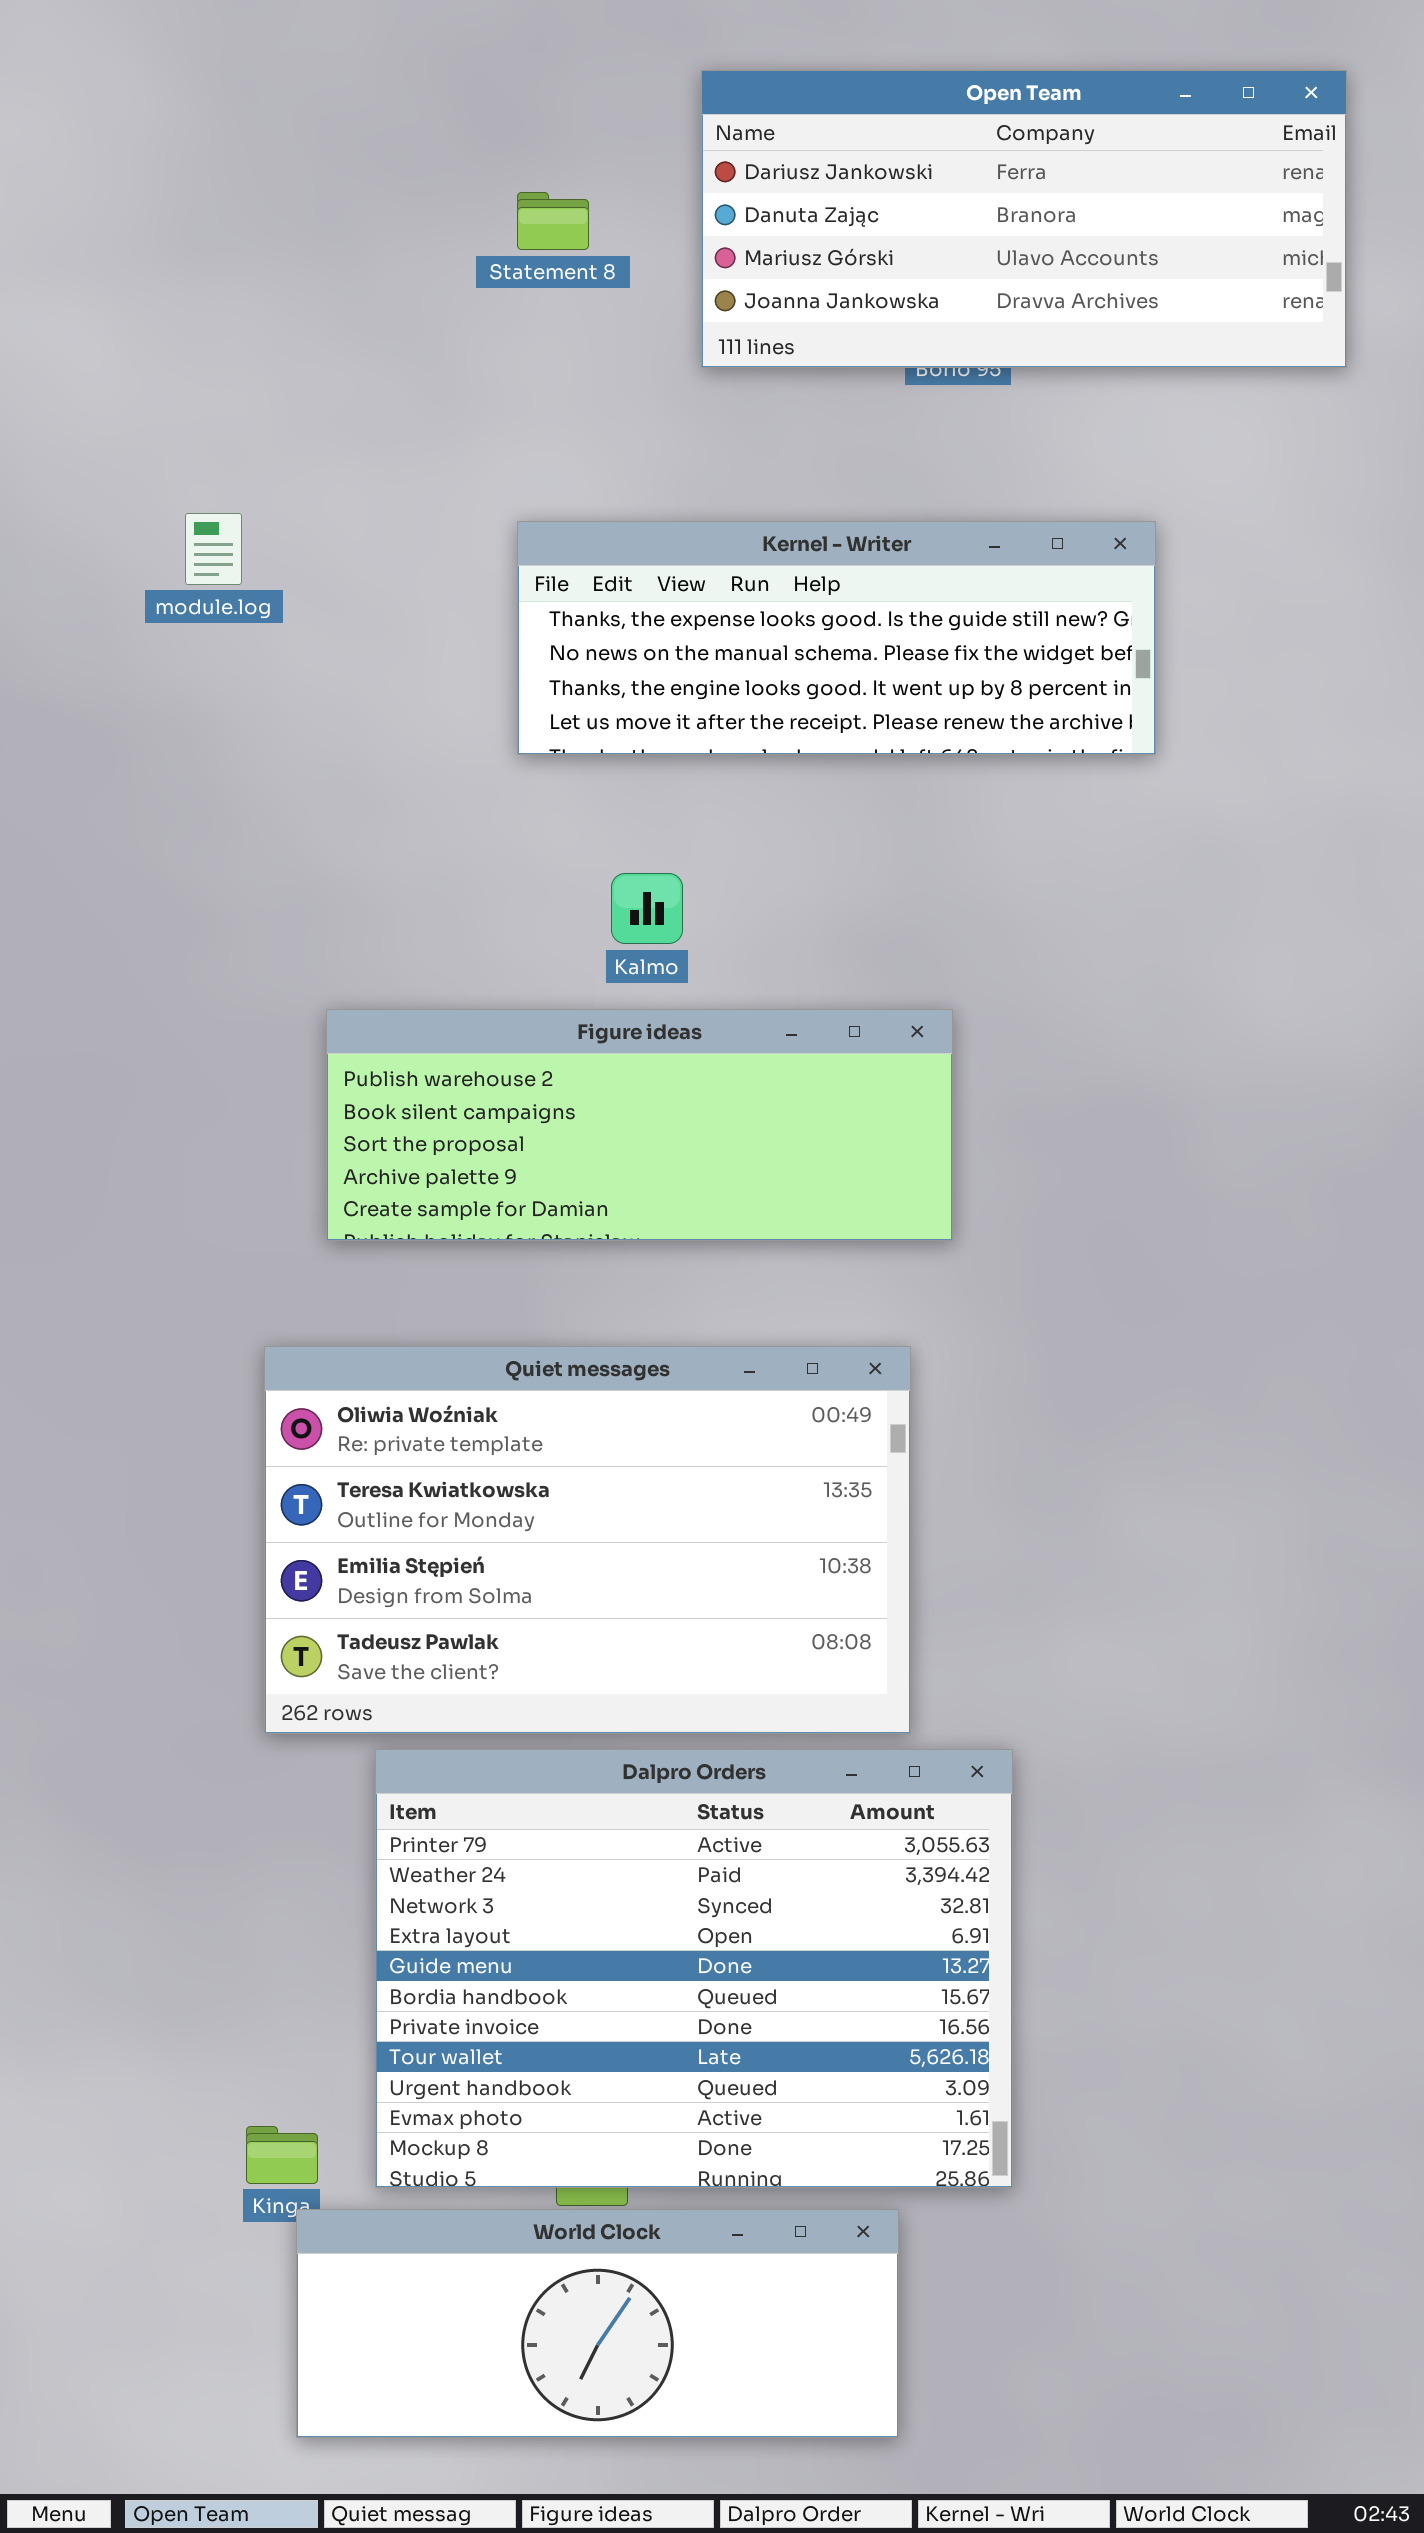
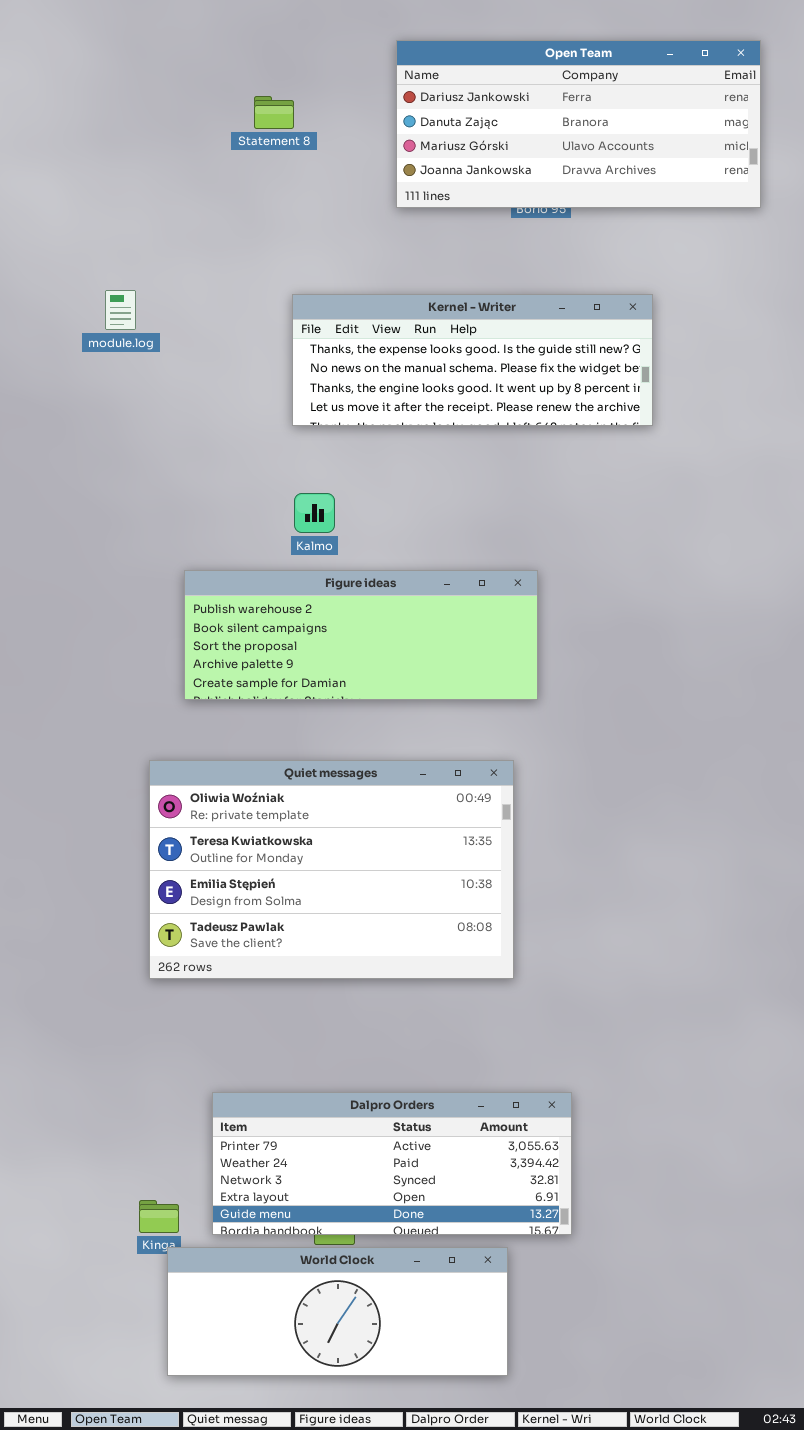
Statement 8: [517,192,589,250] -> [254,96,294,129], moved
Kalmo: [611,873,683,944] -> [294,493,335,533], moved
Dalpro Orders: [375,1749,1013,2188] -> [212,1092,572,1235], resized

